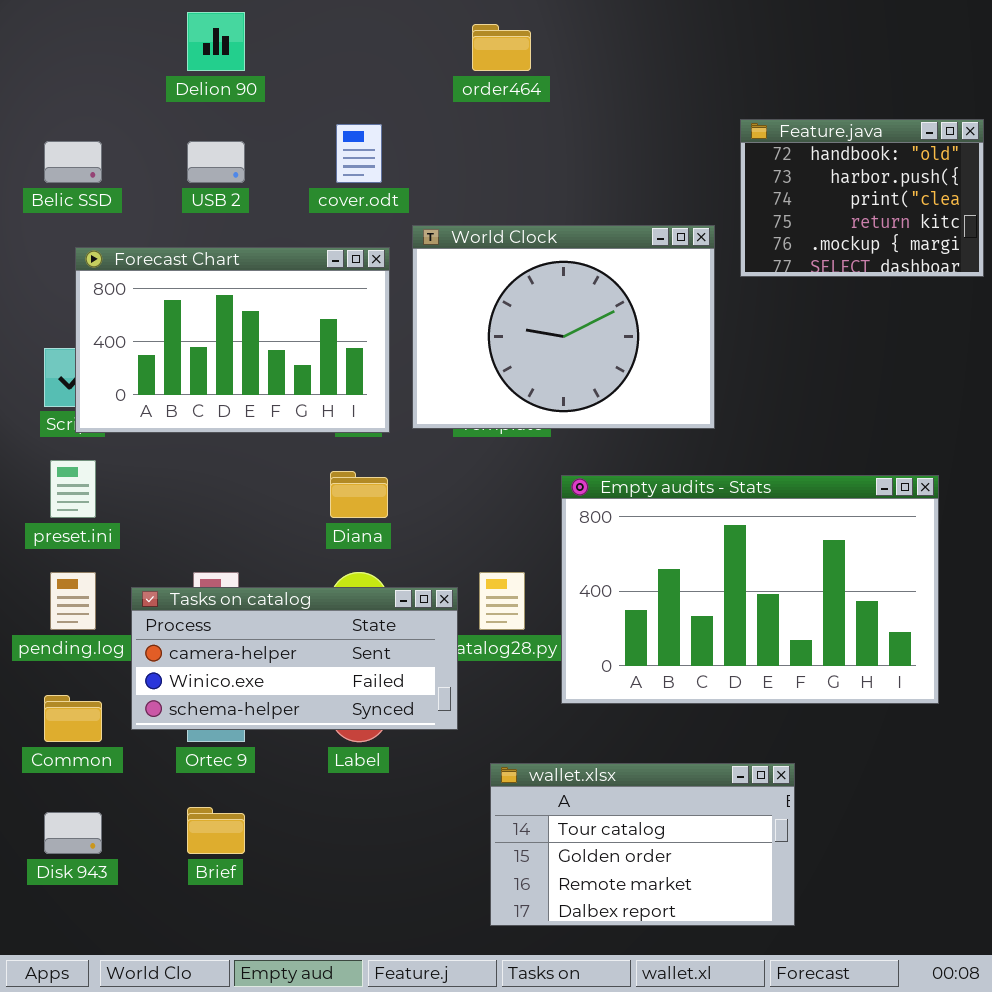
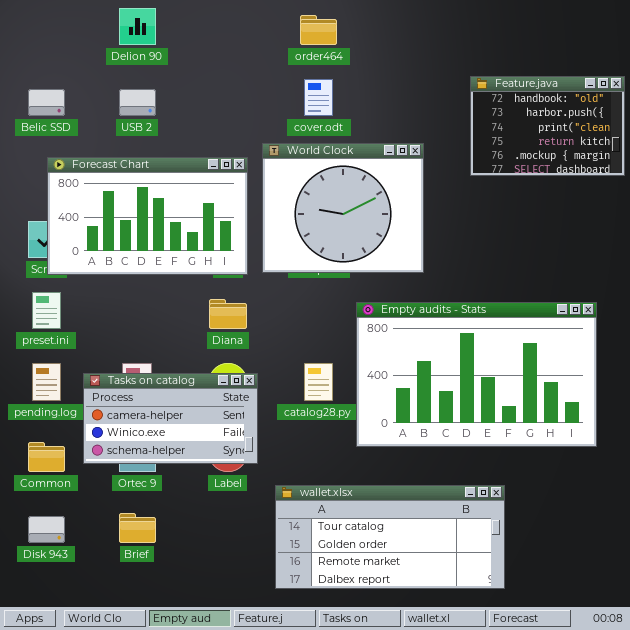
cover.odt: [336,124,382,183] -> [304,79,333,116], moved
World Clock: [412,225,715,429] -> [262,143,424,273], resized
Tasks on catalog: [131,587,458,730] -> [83,373,258,464], resized
wallet.xlsx: [490,763,795,926] -> [275,485,505,589], resized

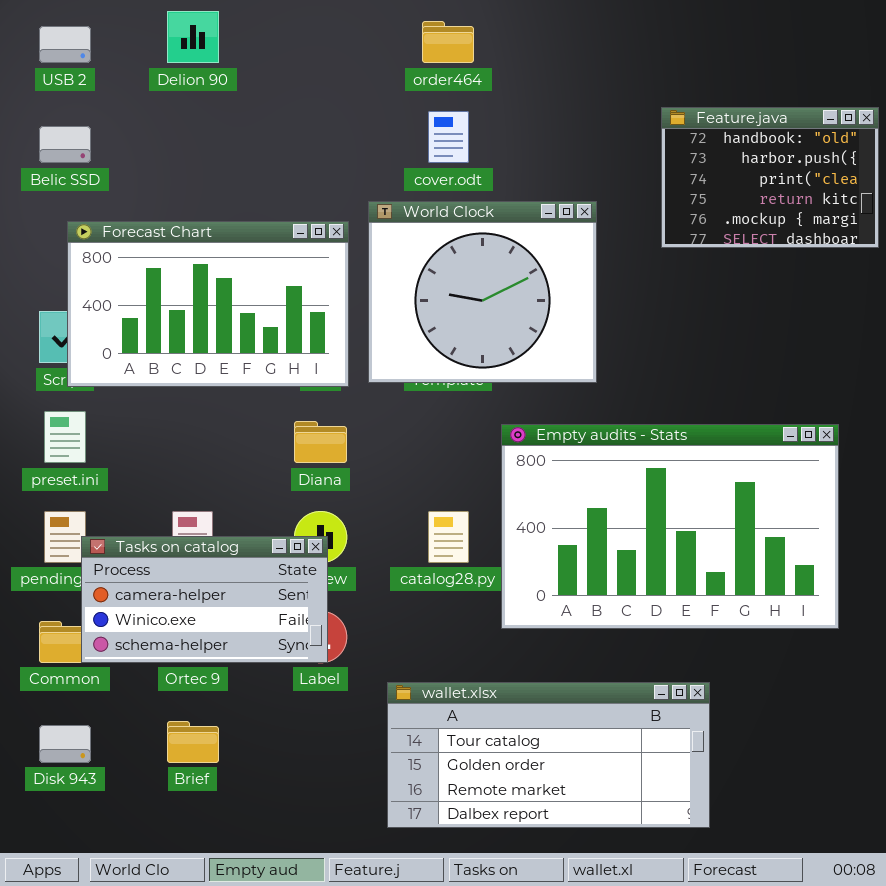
USB 2: [119,89,156,116] -> [39,26,91,63], moved
Tasks on catalog: [83,373,258,464] -> [81,536,328,663], moved

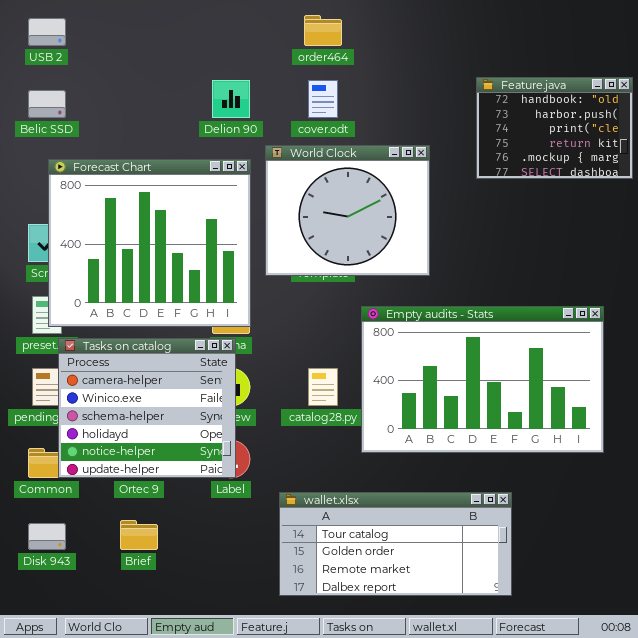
Delion 90: [167,11,219,63] -> [212,80,250,118], moved
Forecast Chart: [67,221,349,387] -> [48,159,251,327], resized
Tasks on catalog: [81,536,328,663] -> [58,338,236,478], resized

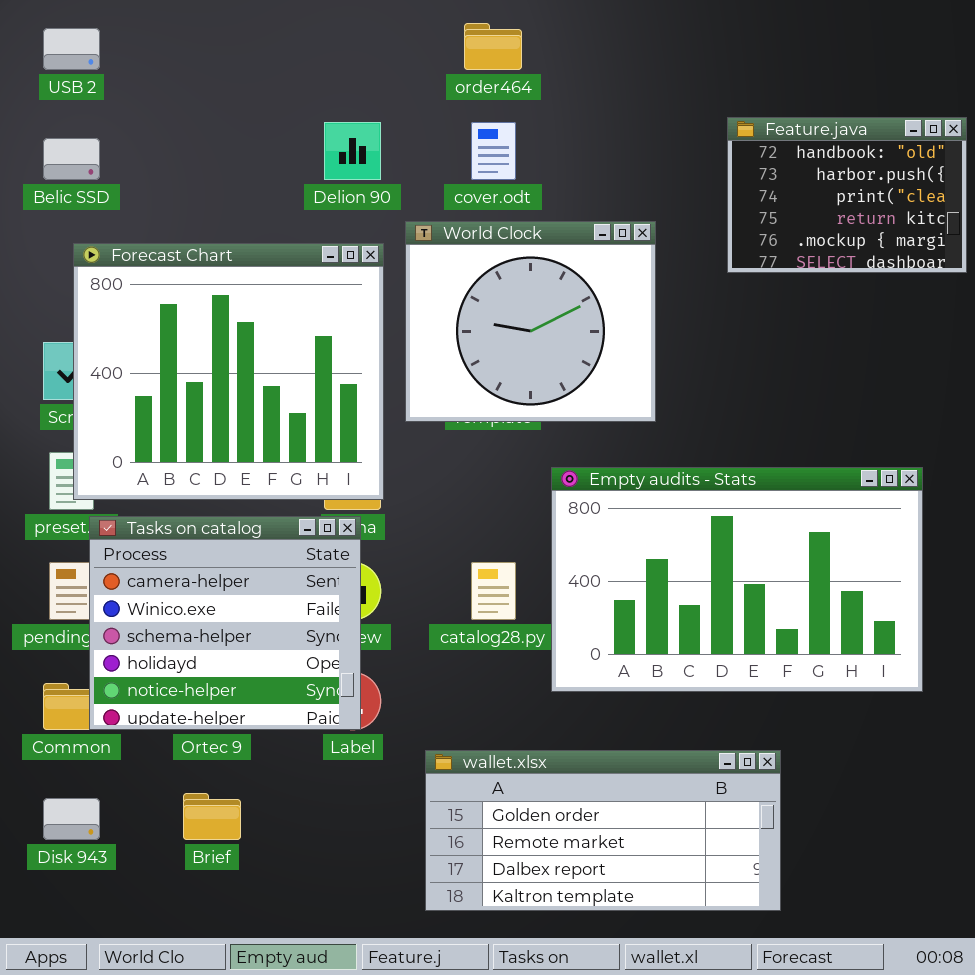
wallet.xlsx: [279,492,512,596] -> [425,750,781,911], scrolled down 1 row

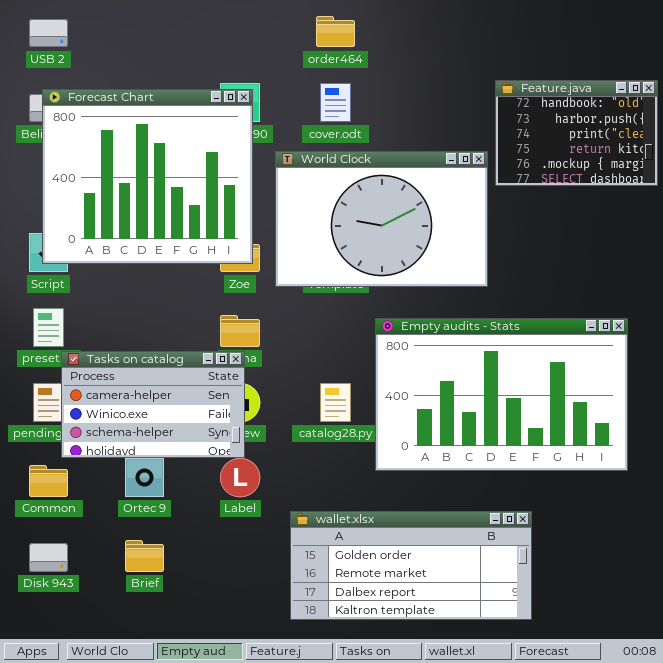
World Clock: [405,221,656,422] -> [275,151,488,287], resized
Forecast Chart: [73,243,384,500] -> [42,89,253,264], moved
Tasks on catalog: [89,516,361,730] -> [61,351,245,458], resized

